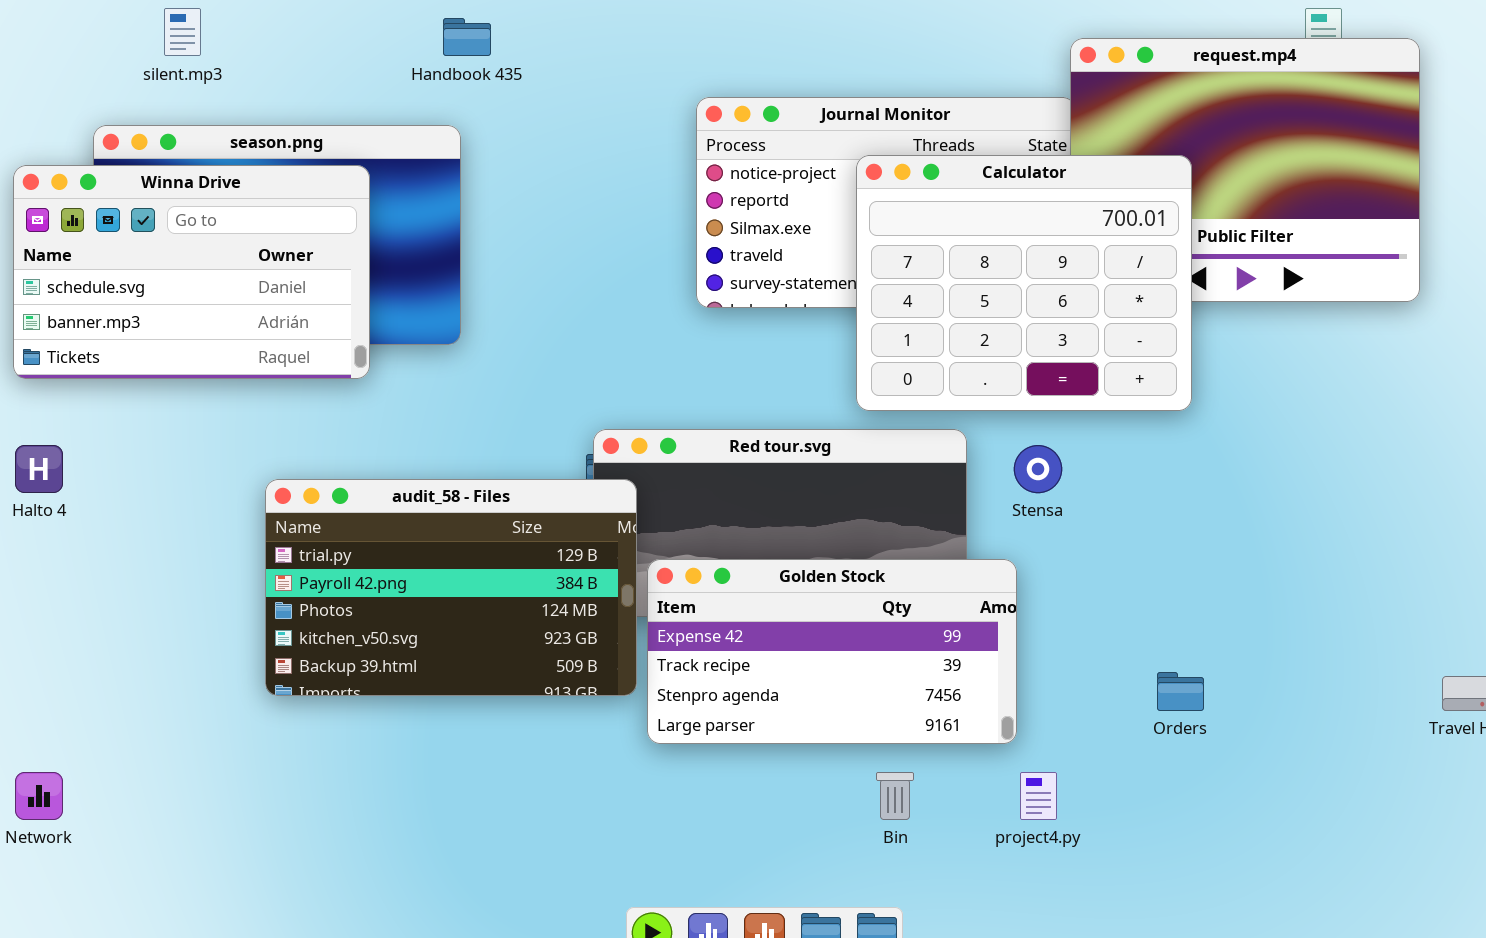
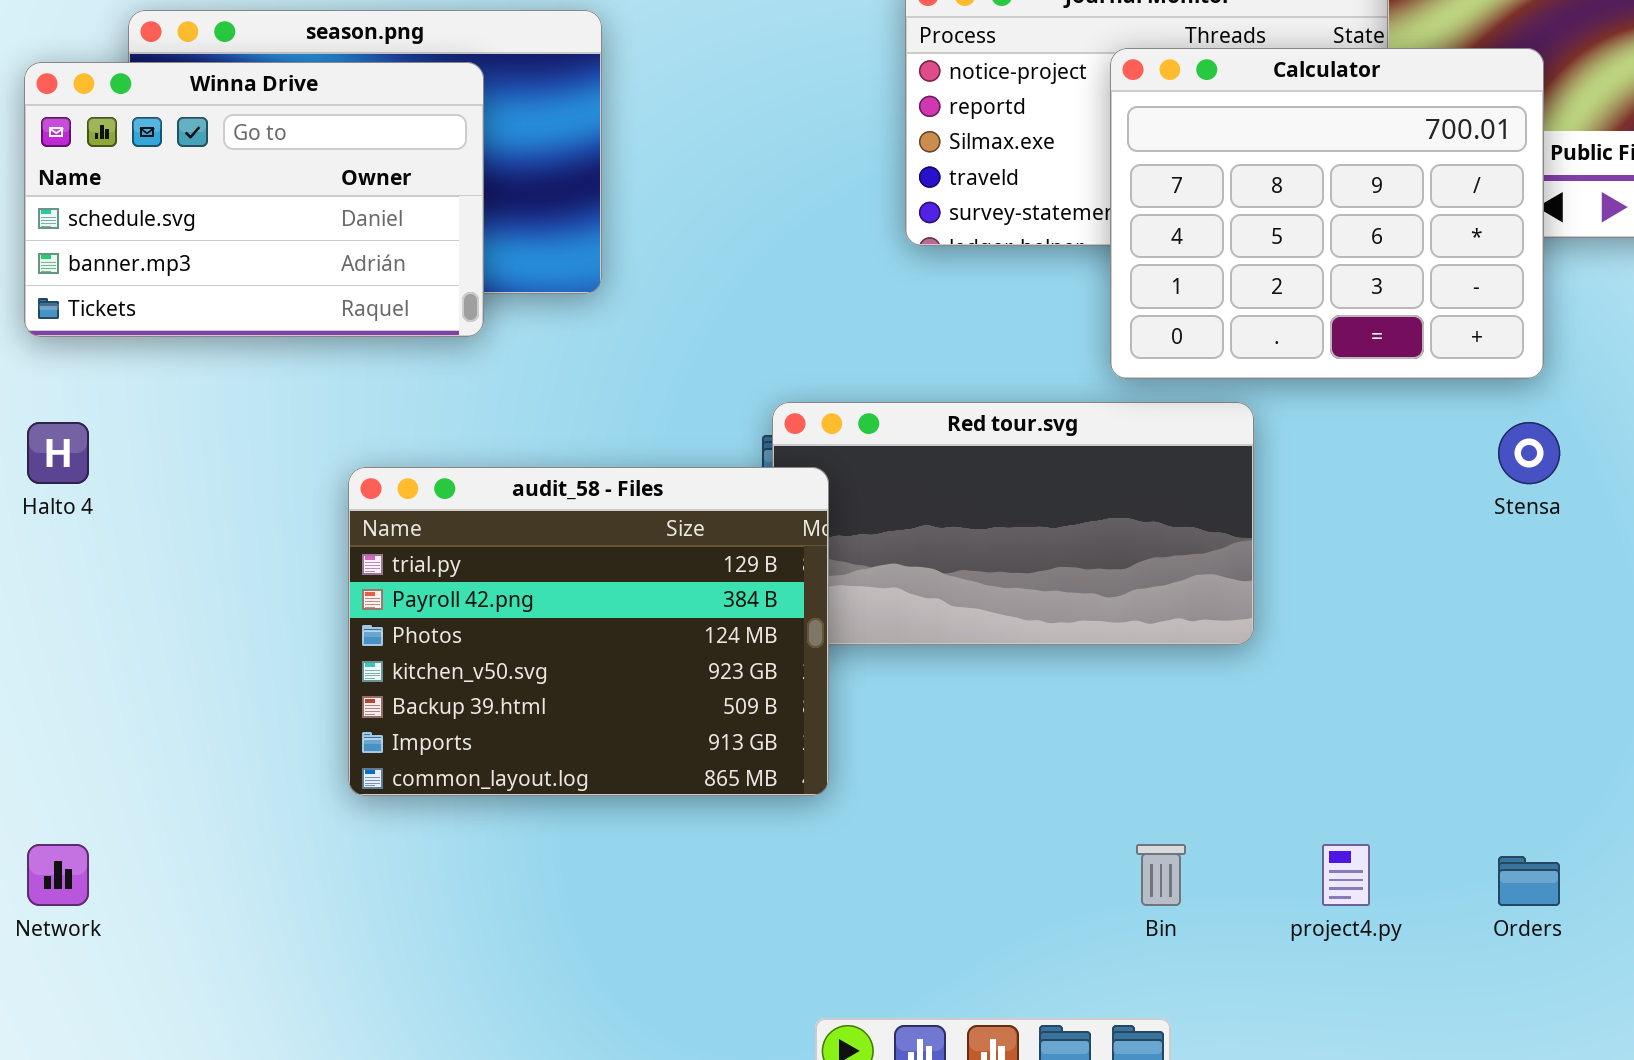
Stensa: [1014,445,1062,493] -> [1498,422,1560,484], moved
audit_58 - Files: [265,479,637,696] -> [348,467,829,796], resized
Golden Stock: [647,559,1017,744] -> none, closed
Orders: [1157,672,1204,711] -> [1498,856,1560,906], moved

